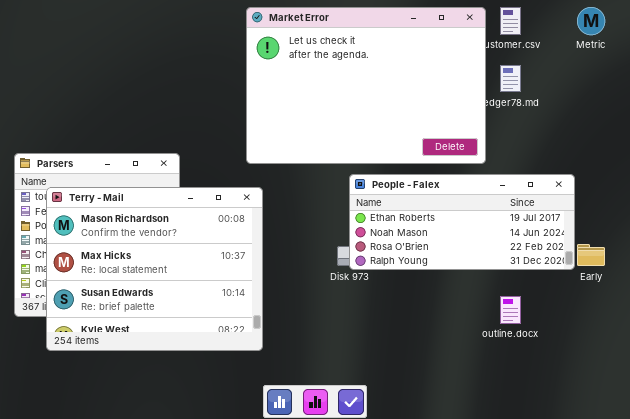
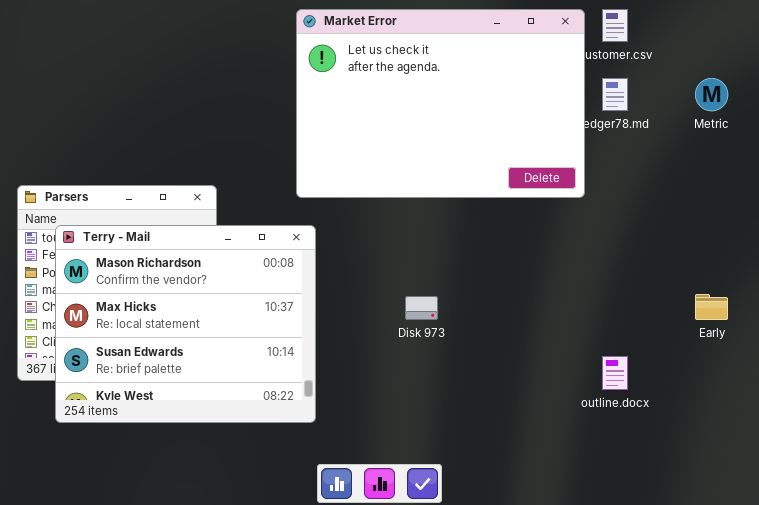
Metric: [577,7,605,35] -> [695,78,728,111], moved
People - Falex: [349,174,575,270] -> none, closed

